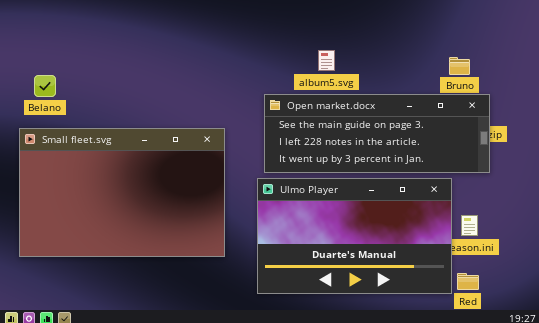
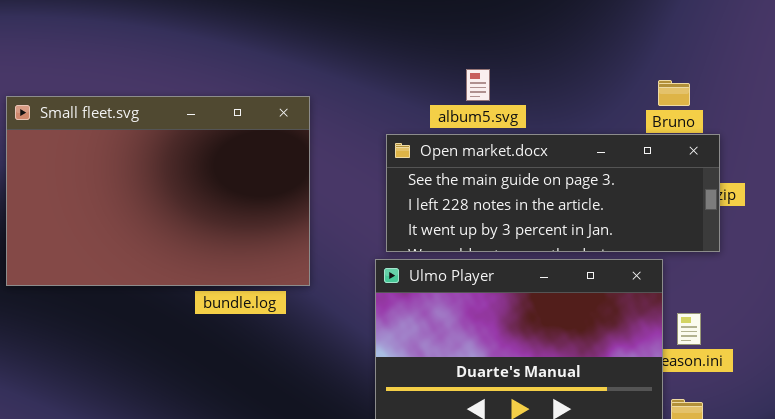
Small fleet.svg: [19,128,225,257] -> [6,96,310,286], moved

